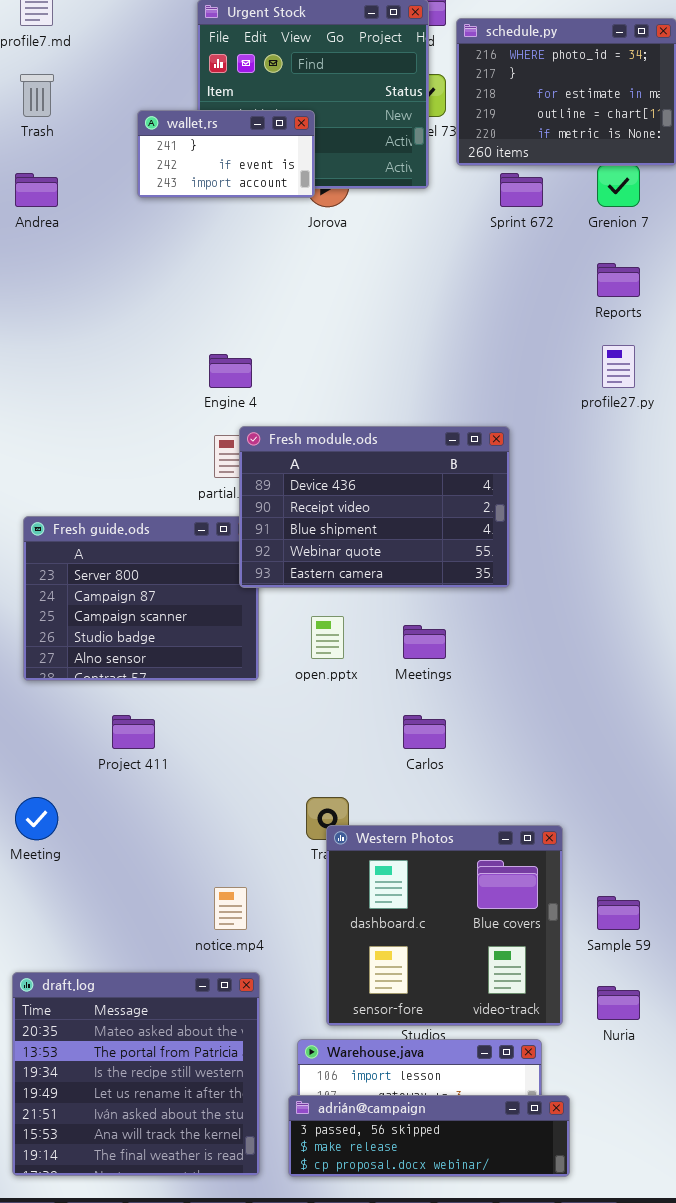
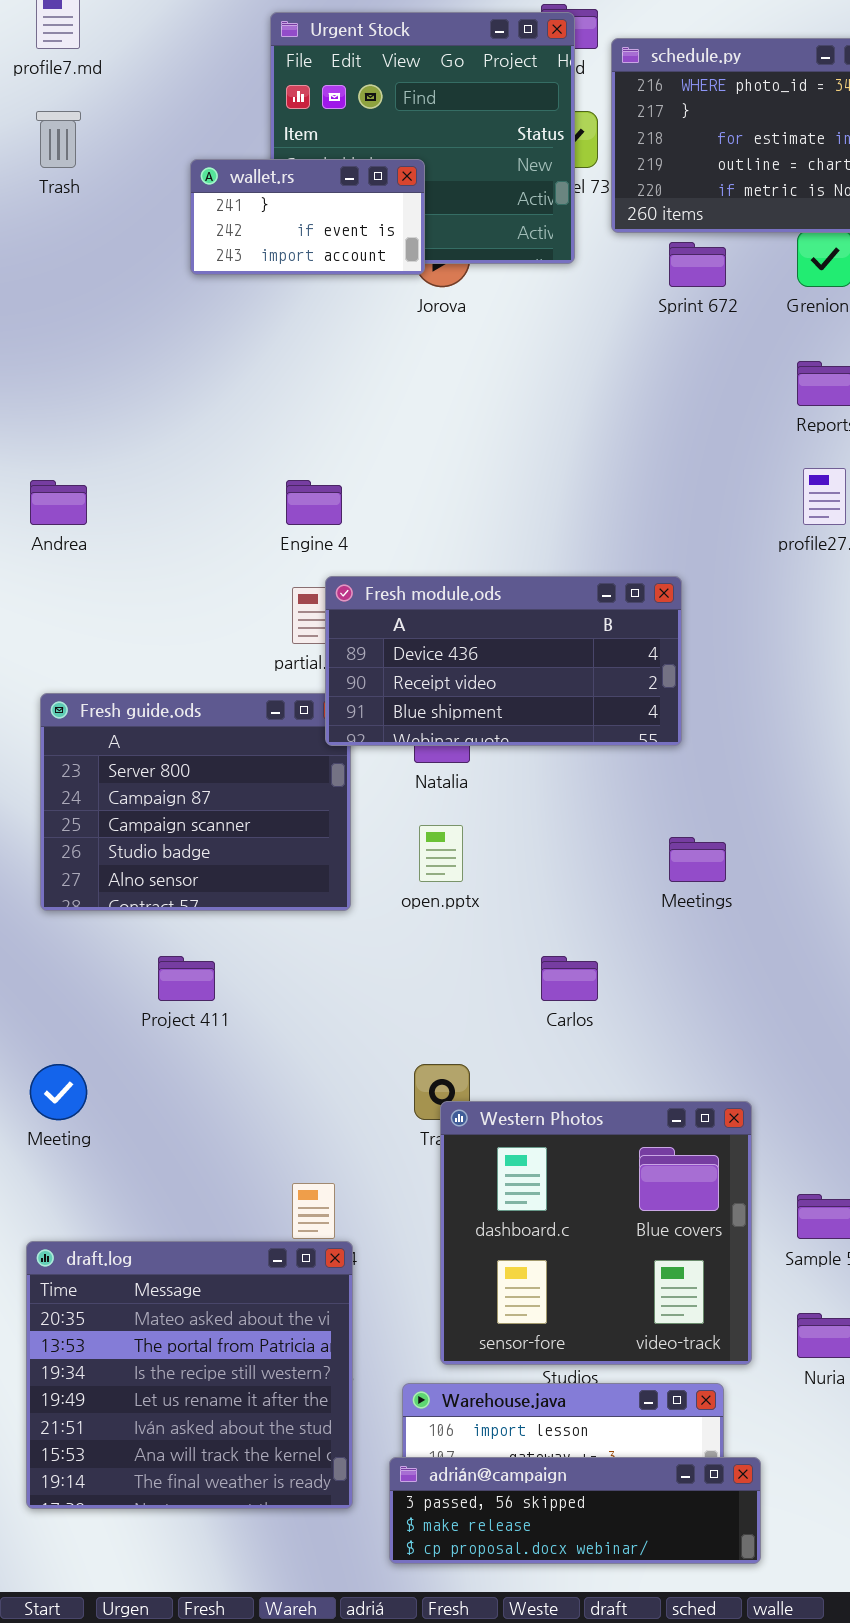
Andrea: [15,173,58,207] -> [30,480,87,525], moved
Fresh module.ods: [239,426,510,588] -> [325,576,682,746], resized
Meetings: [403,625,446,659] -> [669,837,726,882], moved
draft.log: [12,972,260,1176] -> [26,1241,353,1509], moved

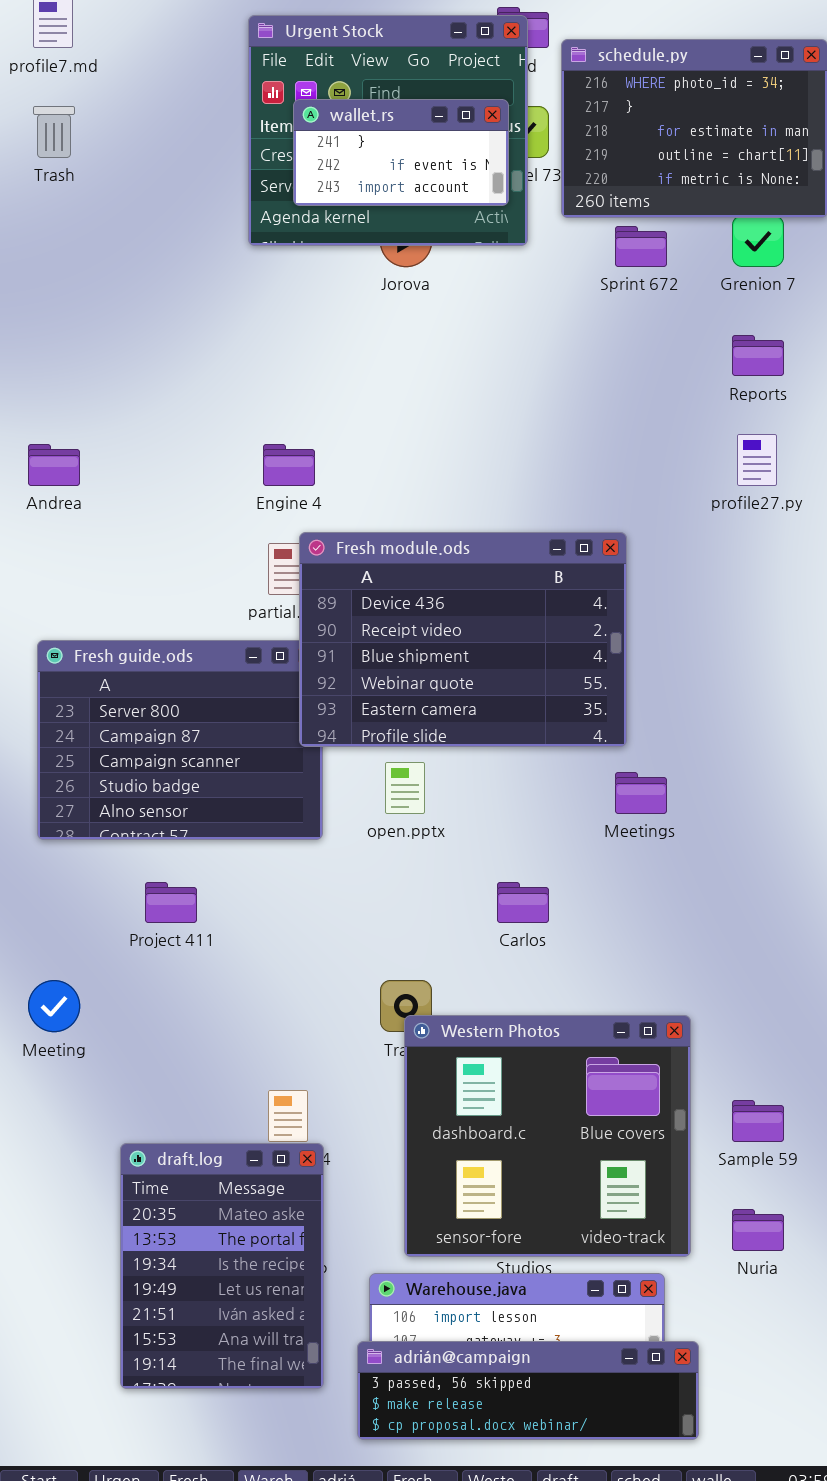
wallet.rs: [190,159,425,275] -> [293,99,509,206], moved
Fresh module.ods: [325,576,682,746] -> [299,532,627,747], resized
draft.log: [26,1241,353,1509] -> [120,1143,324,1389], resized

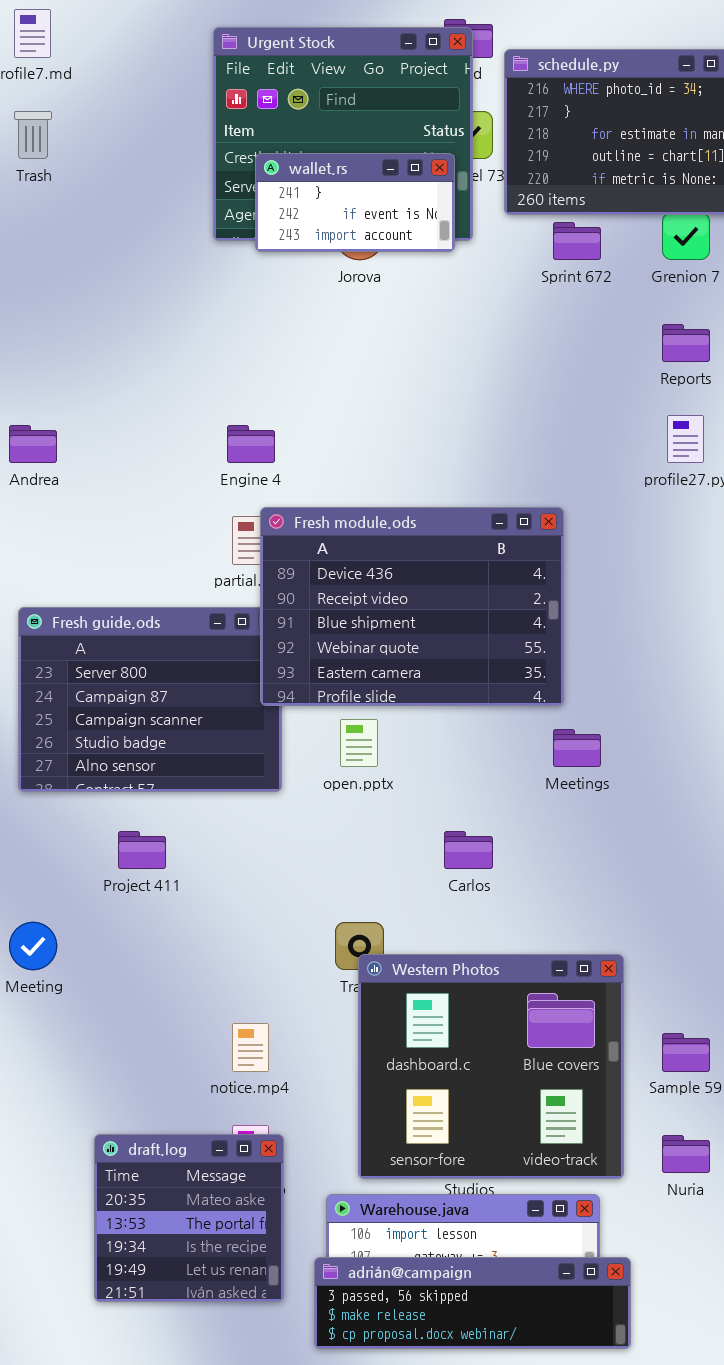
wallet.rs: [293,99,509,206] -> [255,153,455,252], moved
draft.log: [120,1143,324,1389] -> [94,1134,284,1302], resized

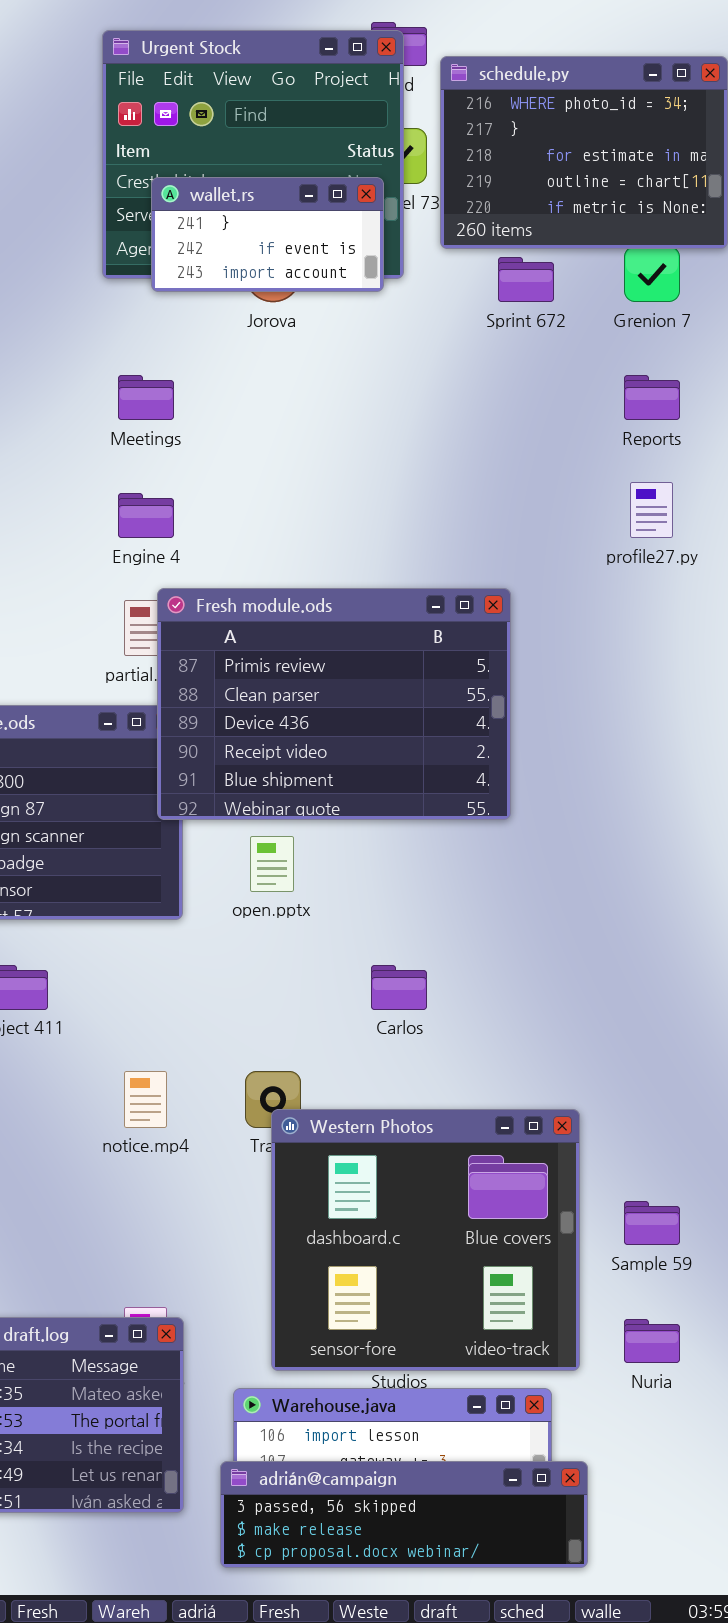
Fresh module.ods: [260,507,564,706] -> [157,588,511,820], scrolled up 2 rows
Meetings: [553,729,601,767] -> [118,375,174,420], moved
notice.mp4: [232,1023,269,1072] -> [124,1071,167,1128], moved

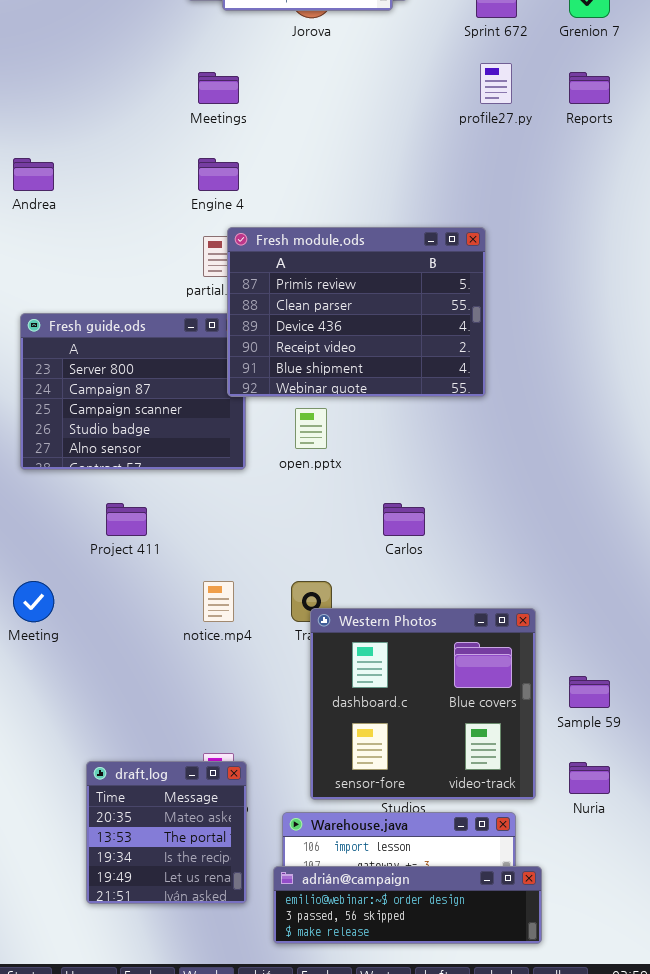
profile27.py: [630,482,673,538] -> [480,63,512,104], moved
adrián@campaign: [220,1461,588,1568] -> [273,866,542,944], scrolled up 1 row

